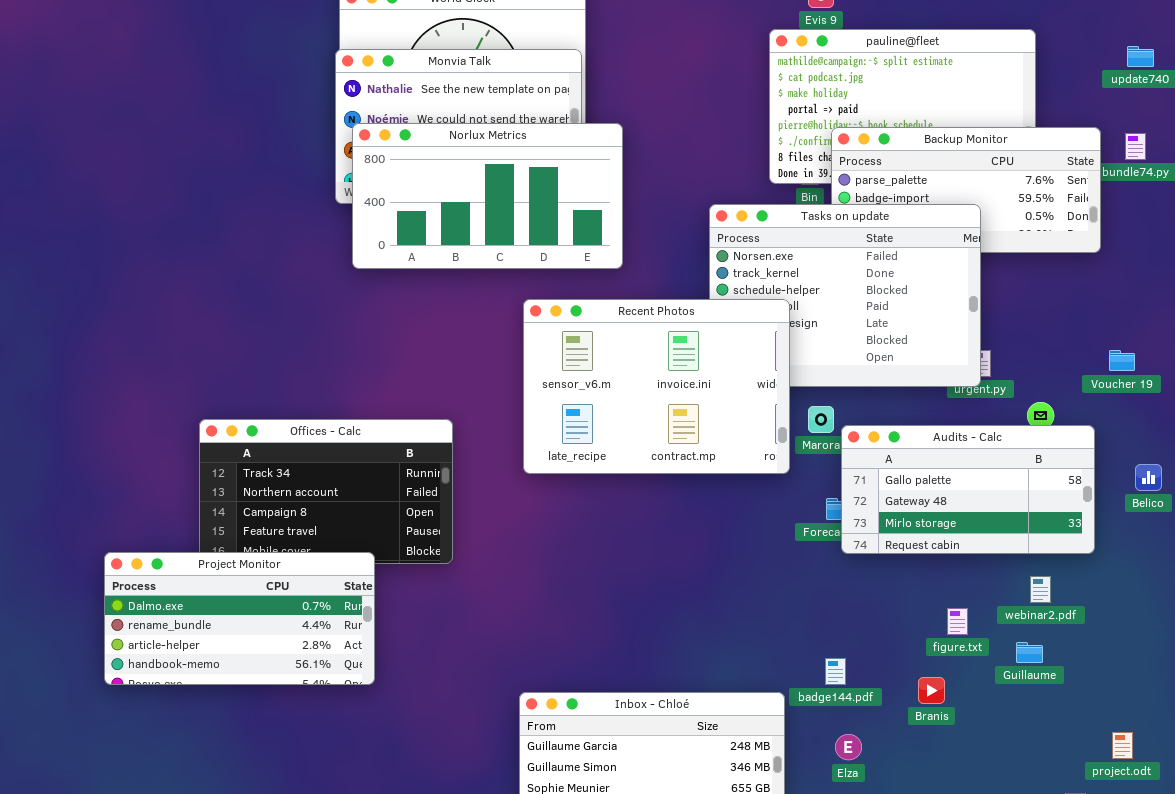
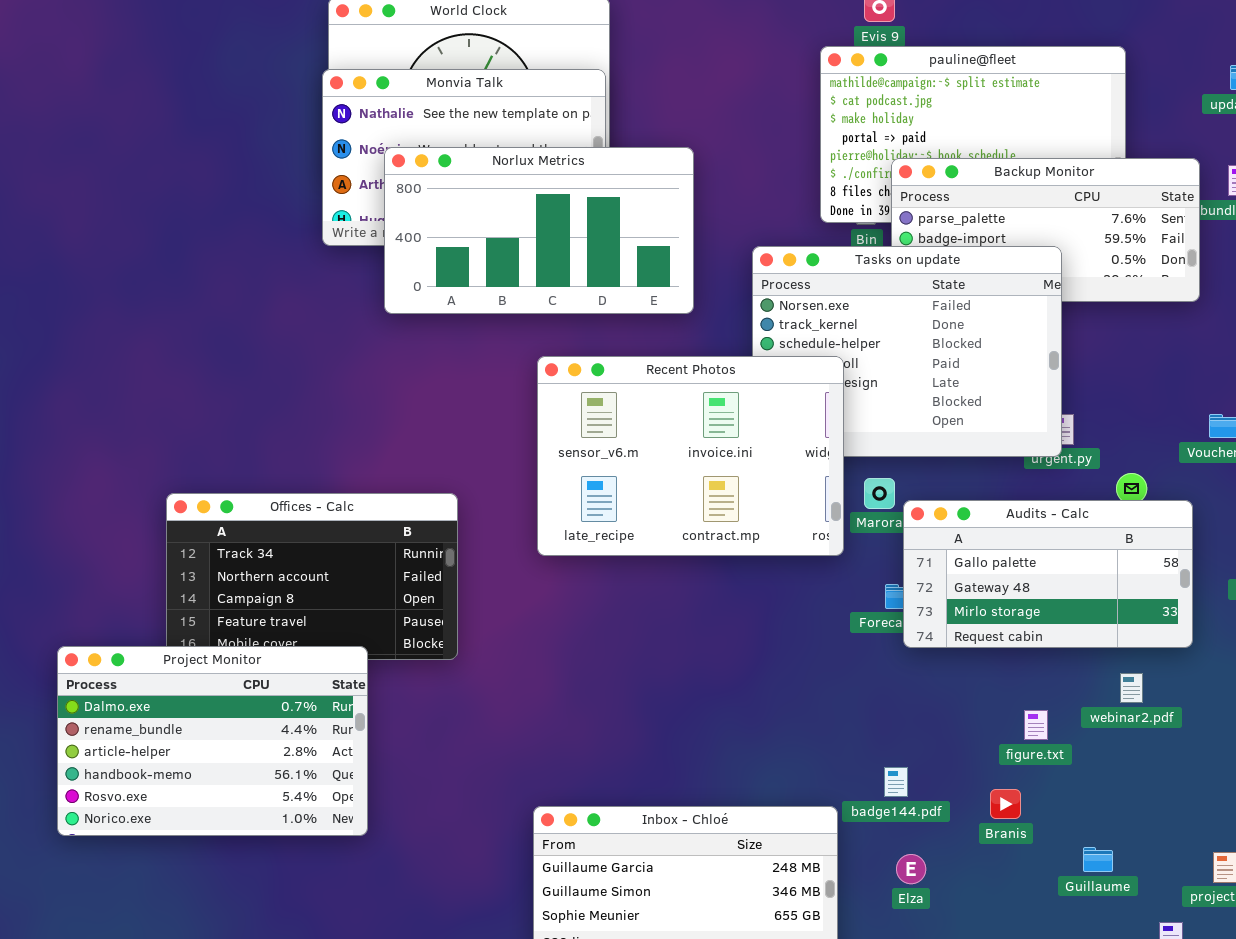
Norlux Metrics: [352,123,623,269] -> [384,147,694,314], moved
Project Monitor: [104,552,375,685] -> [57,646,368,836], resized
Guillaume: [1016,642,1043,663] -> [1083,847,1113,872], moved

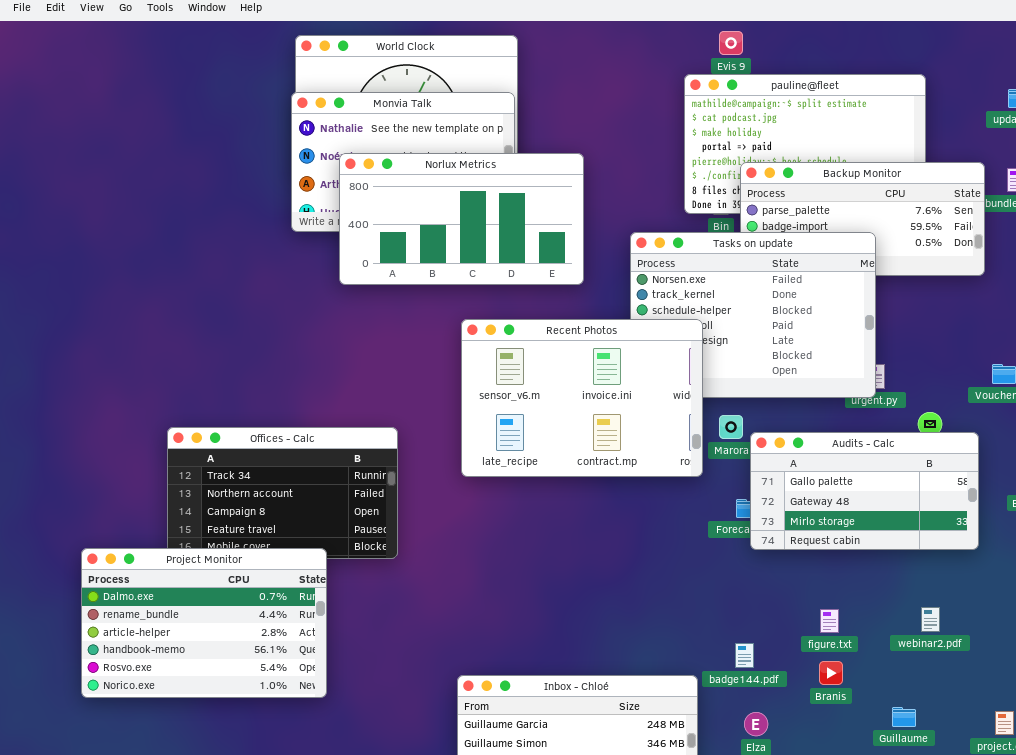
webinar2.pdf: [1120,673,1143,703] -> [921,607,940,632], moved
figure.txt: [1024,710,1048,740] -> [820,609,839,633], moved

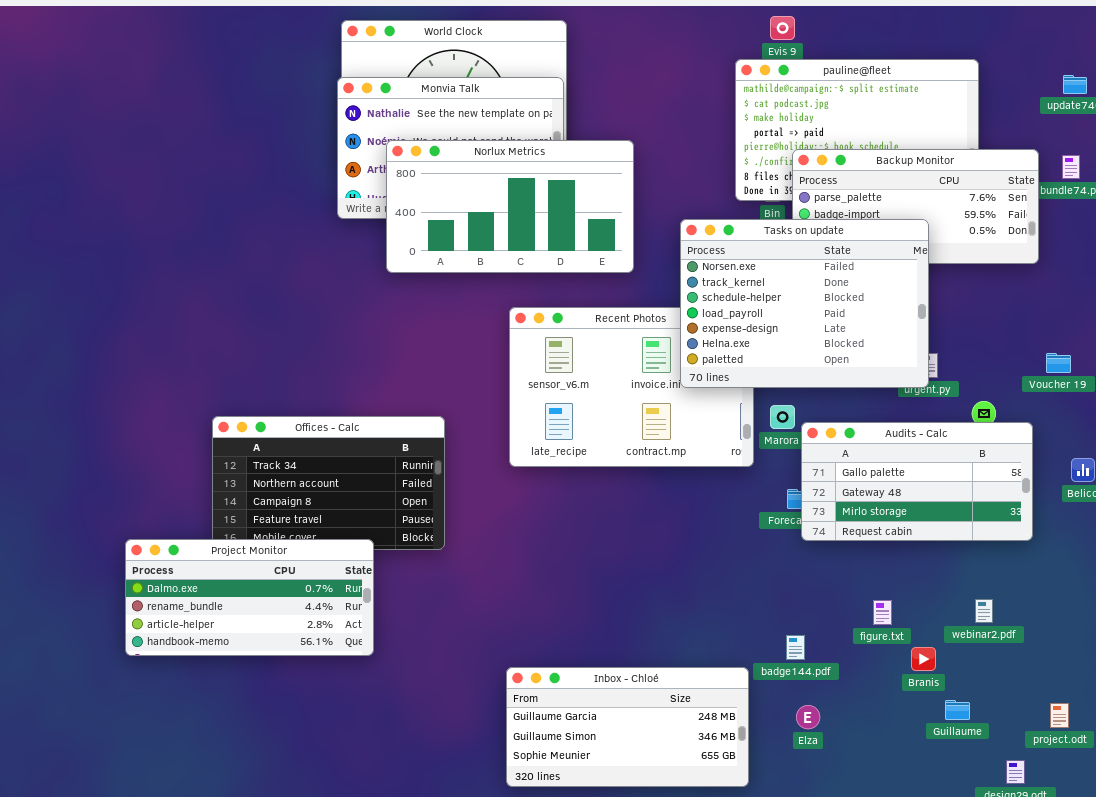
Tasks on update: [630,232,876,398] -> [680,219,929,388], raised
Project Monitor: [81,548,327,698] -> [125,539,374,656], resized
Branis: [819,661,843,685] -> [911,647,936,671], moved

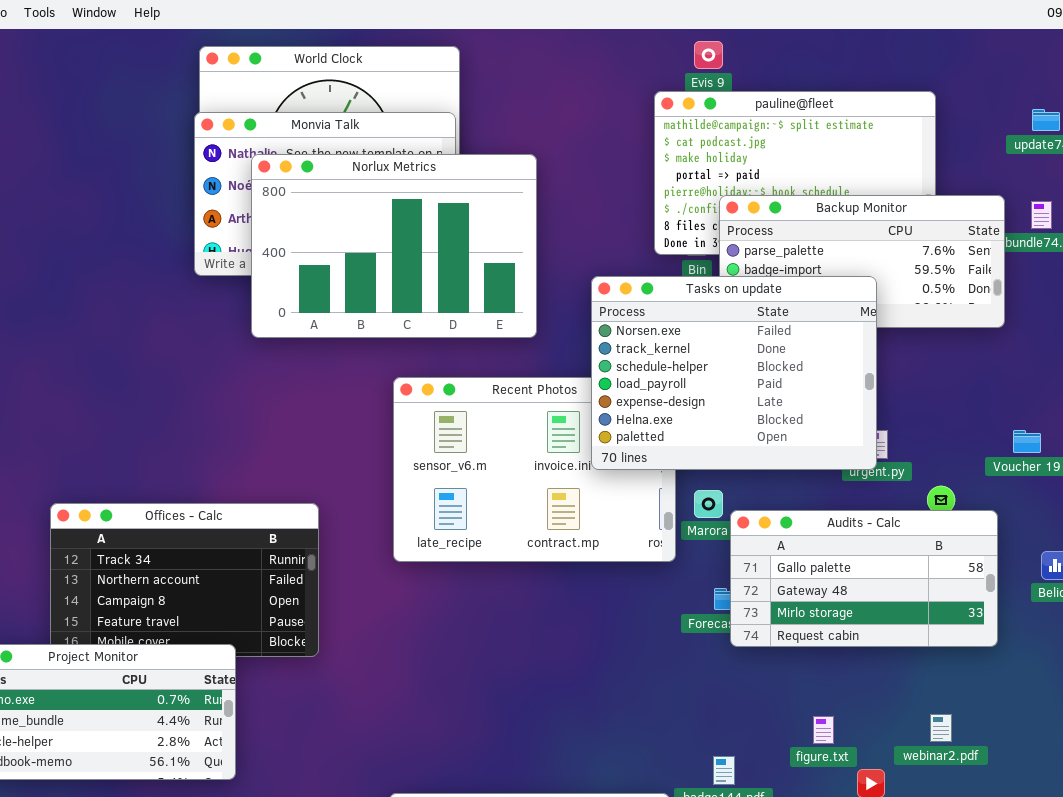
Norlux Metrics: [386,140,634,273] -> [251,154,537,338], resized

